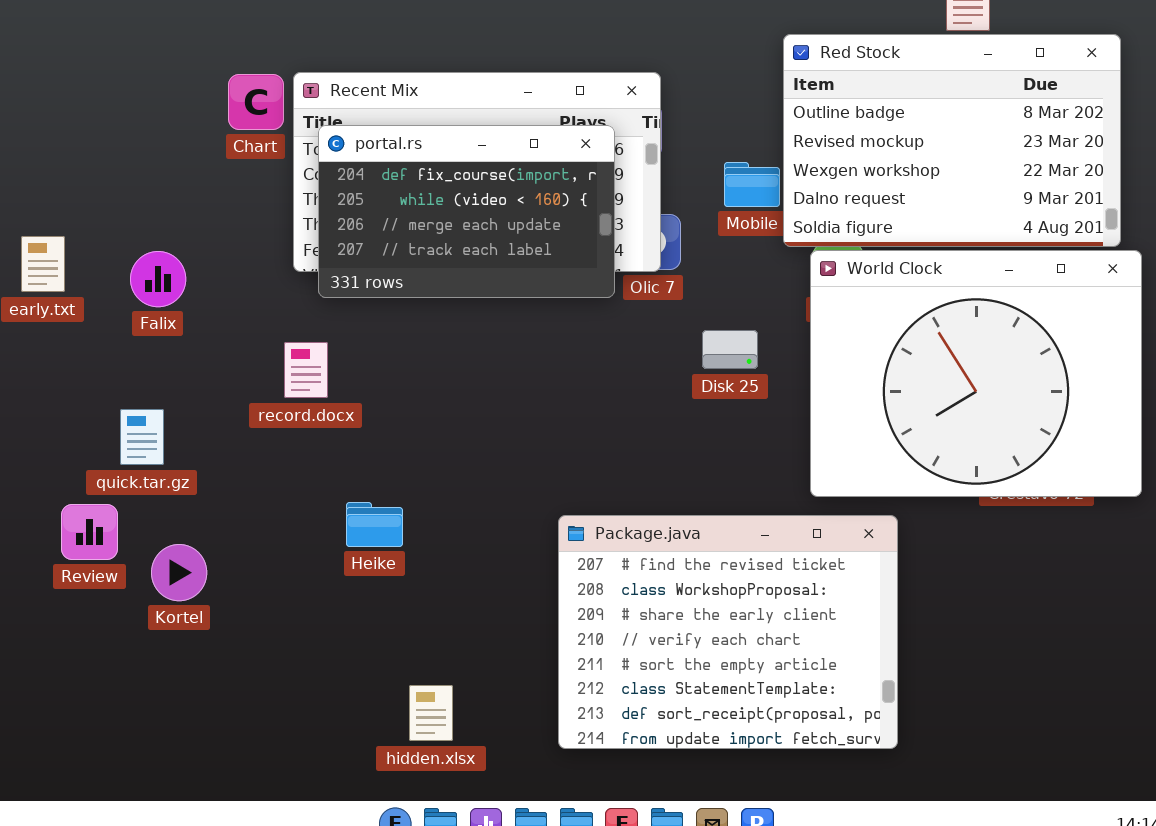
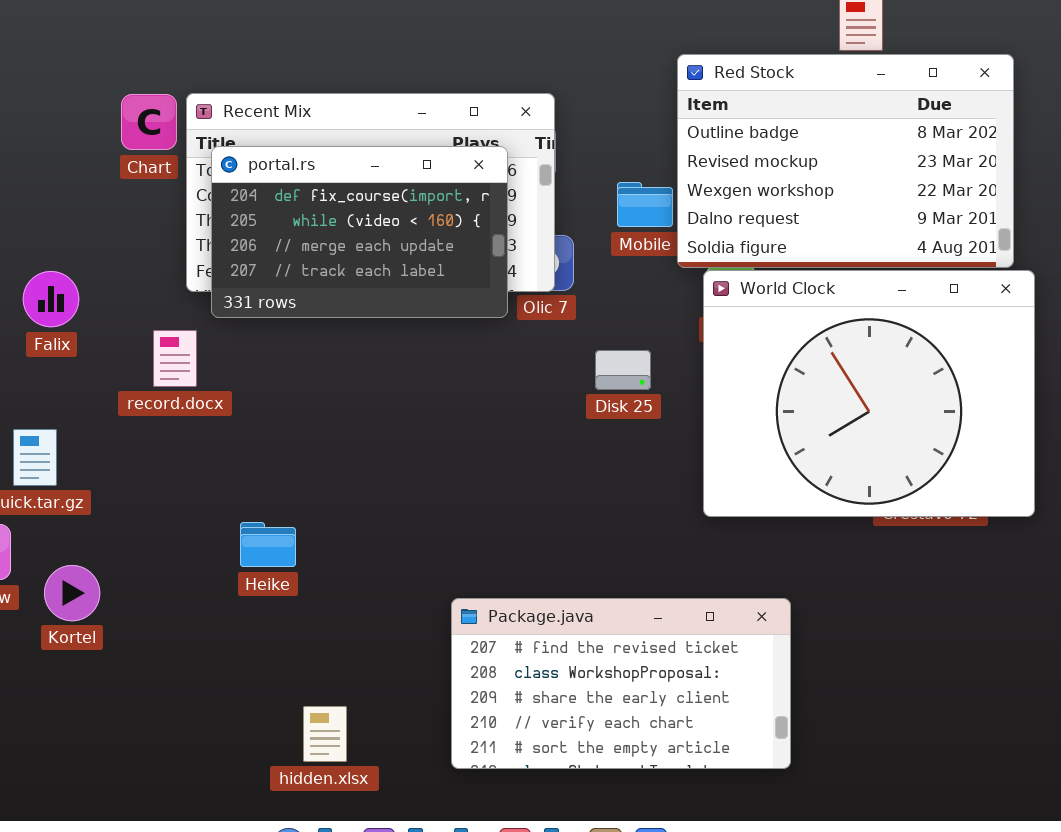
record.docx: [284,342,328,398] -> [153,330,197,387], moved
Package.java: [558,515,898,749] -> [451,598,791,769], resized

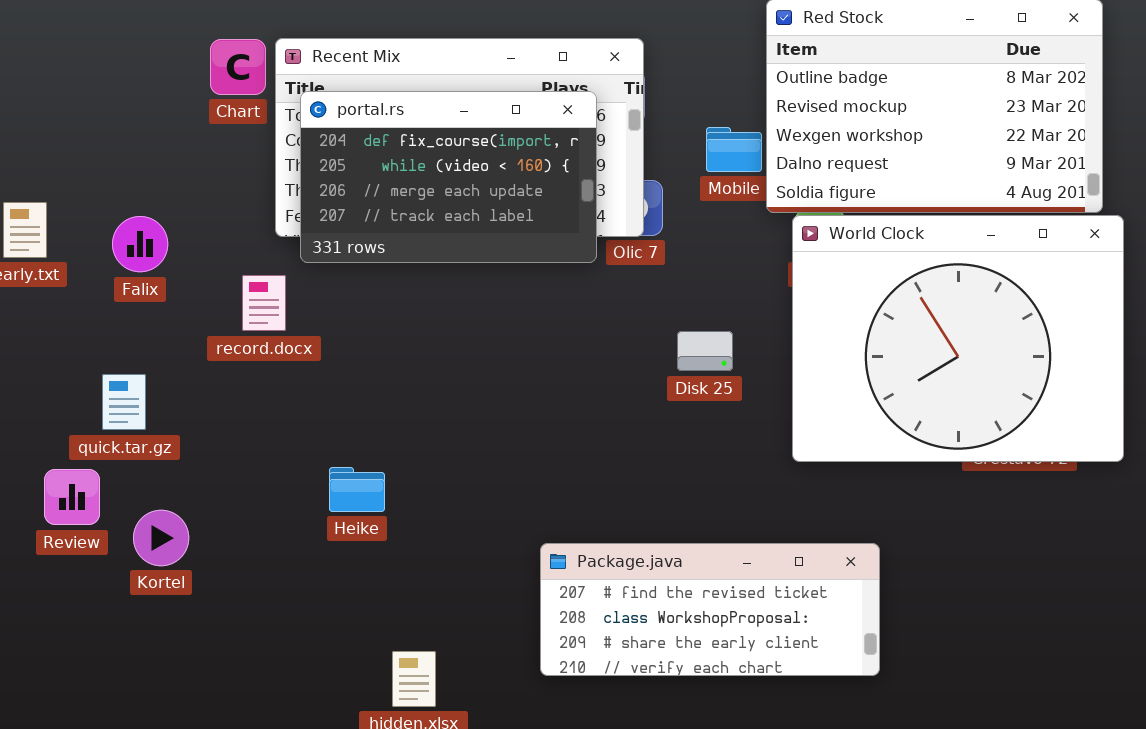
Disk 25: [595,350,651,390] -> [677,331,733,371], moved
Package.java: [451,598,791,769] -> [540,543,880,676], resized

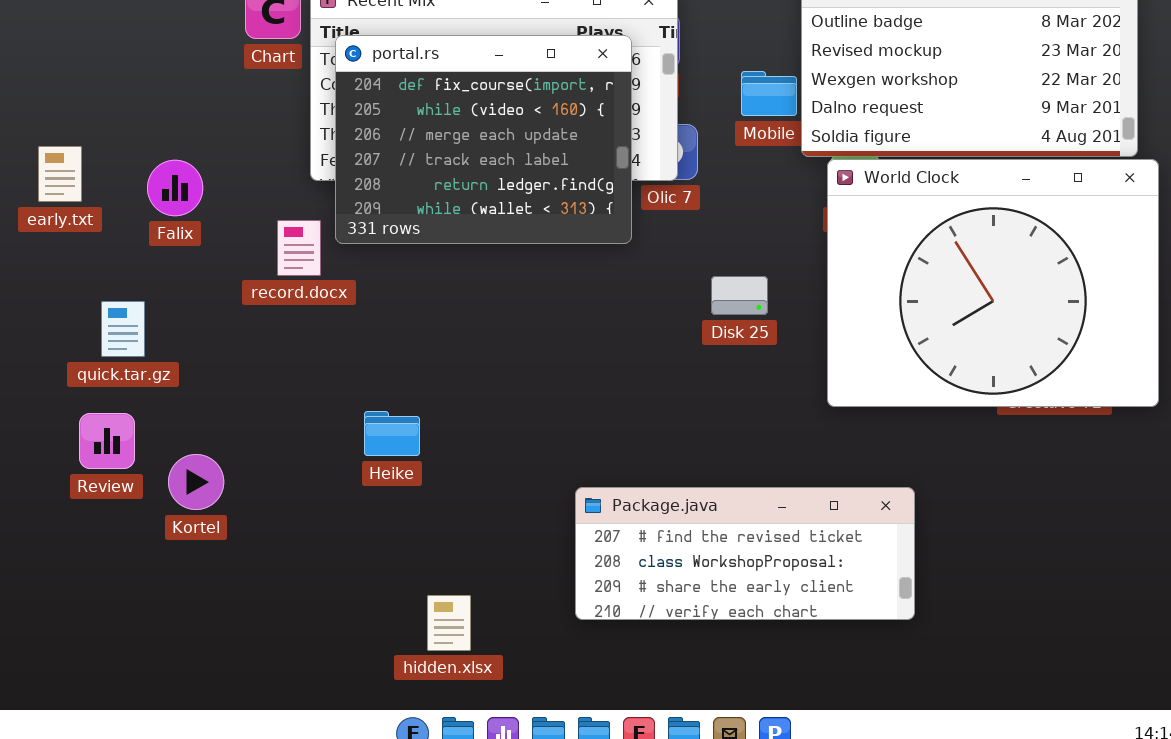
portal.rs: [300,91,597,263] -> [335,35,632,244], resized
quick.tar.gz: [102,374,146,430] -> [101,301,145,357], moved

